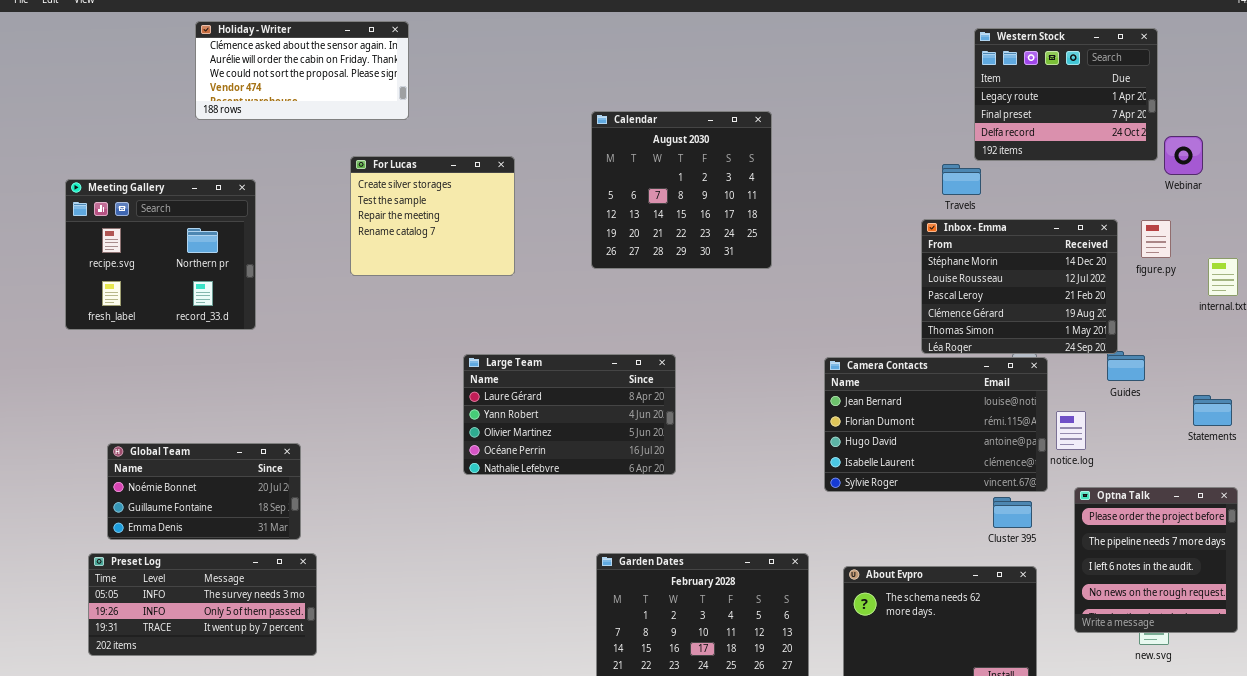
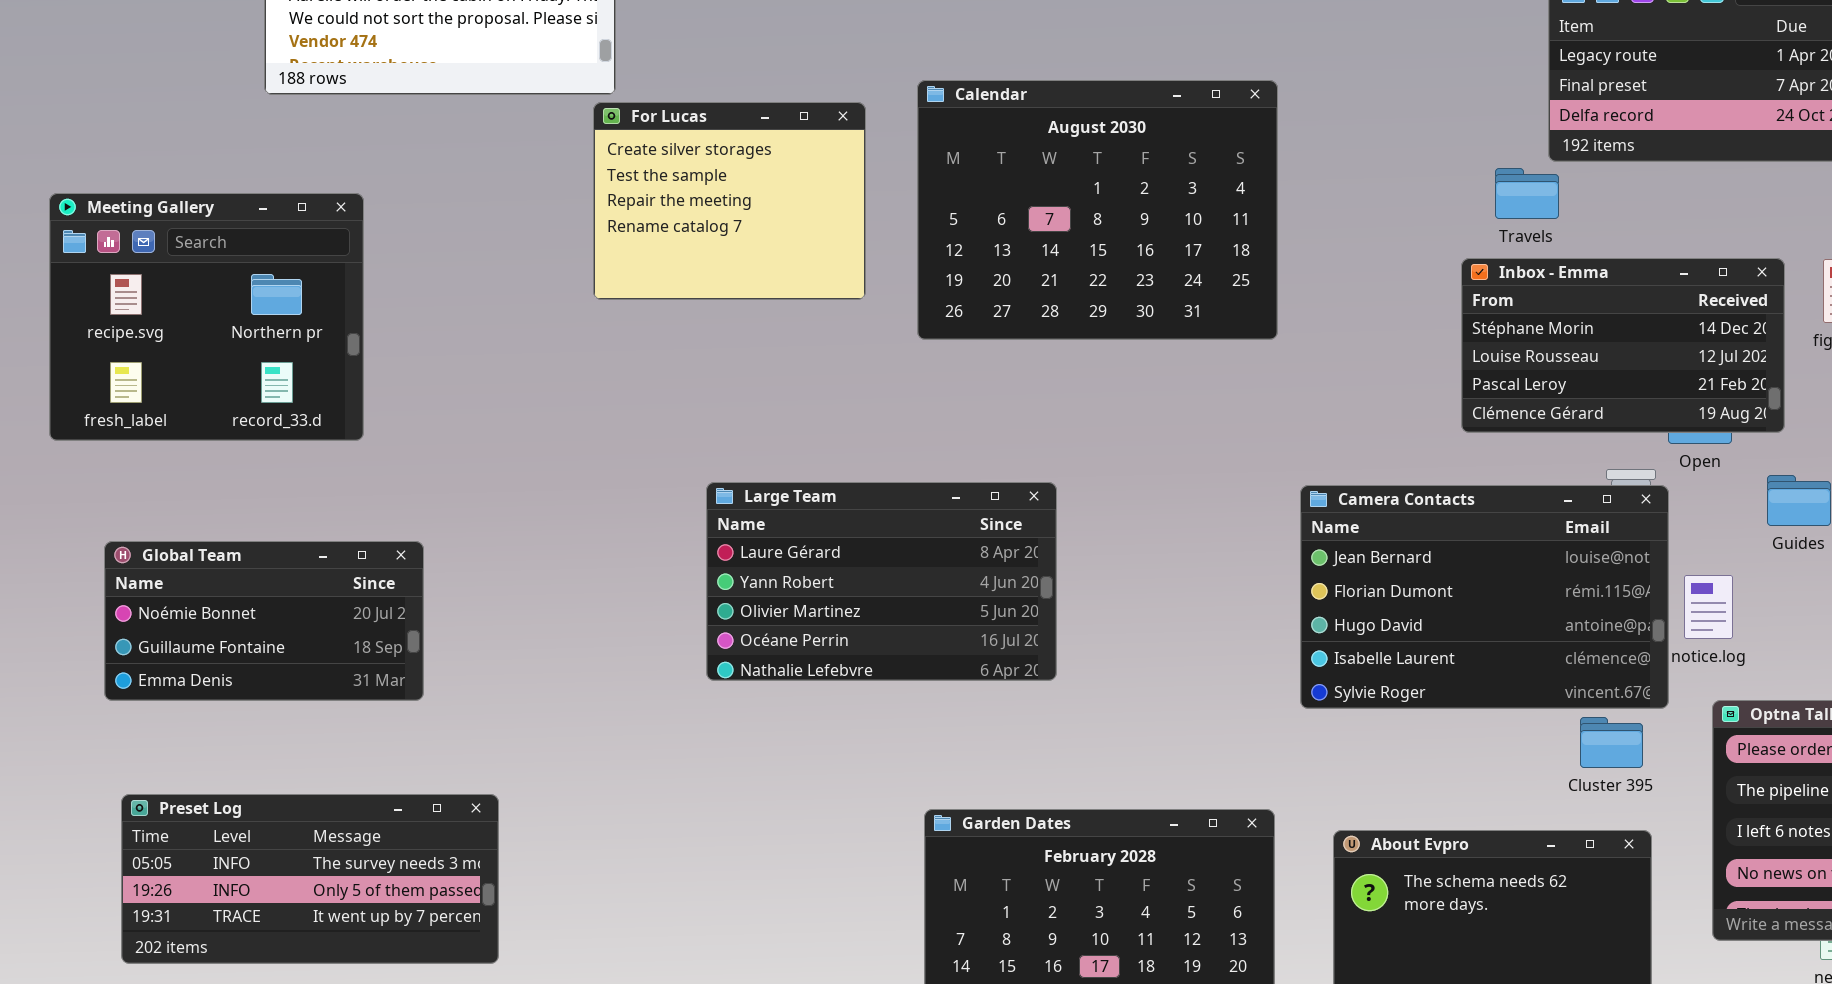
Calendar: [591,111,772,269] -> [917,80,1278,340], resized
For Lucas: [350,156,515,276] -> [593,102,866,300], moved
Inbox - Emma: [921,219,1118,354] -> [1461,258,1785,433], resized
Global Team: [107,443,301,540] -> [104,541,424,701], moved
Preset Log: [88,553,317,656] -> [121,794,499,964], moved

